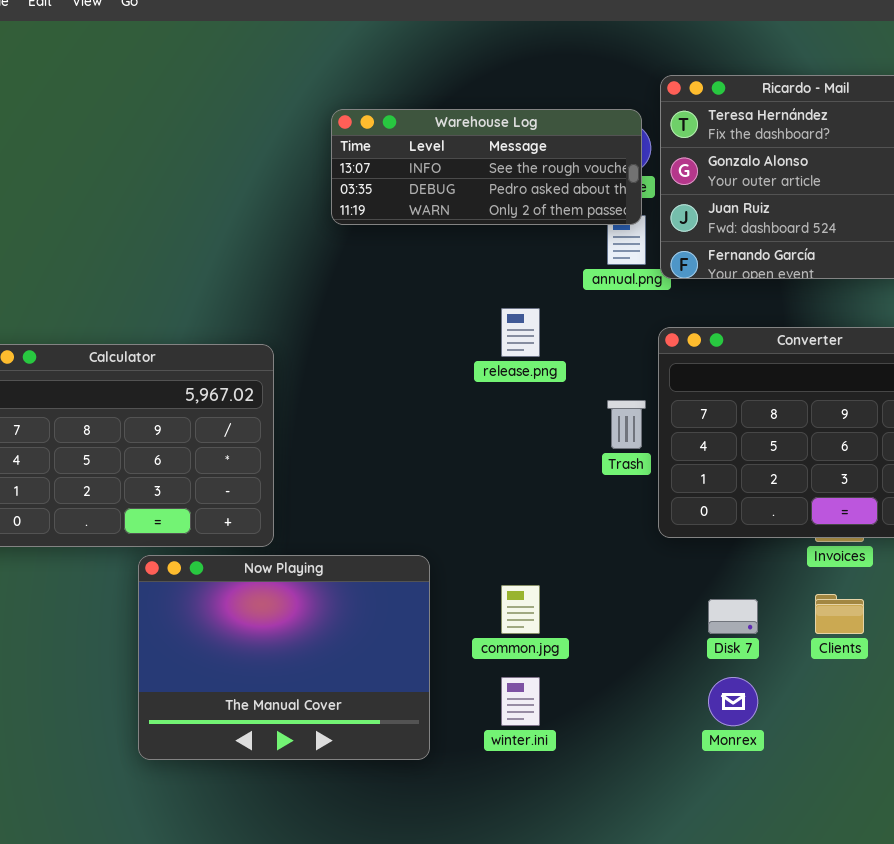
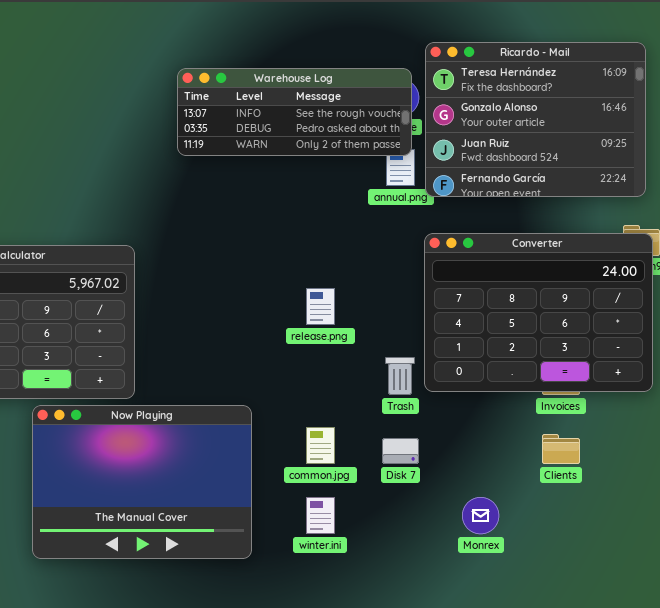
release.png: [501,308,540,357] -> [306,288,335,325], moved
Trash: [607,400,646,449] -> [385,357,415,395], moved
Disk 7: [708,599,758,634] -> [382,438,419,464], moved

